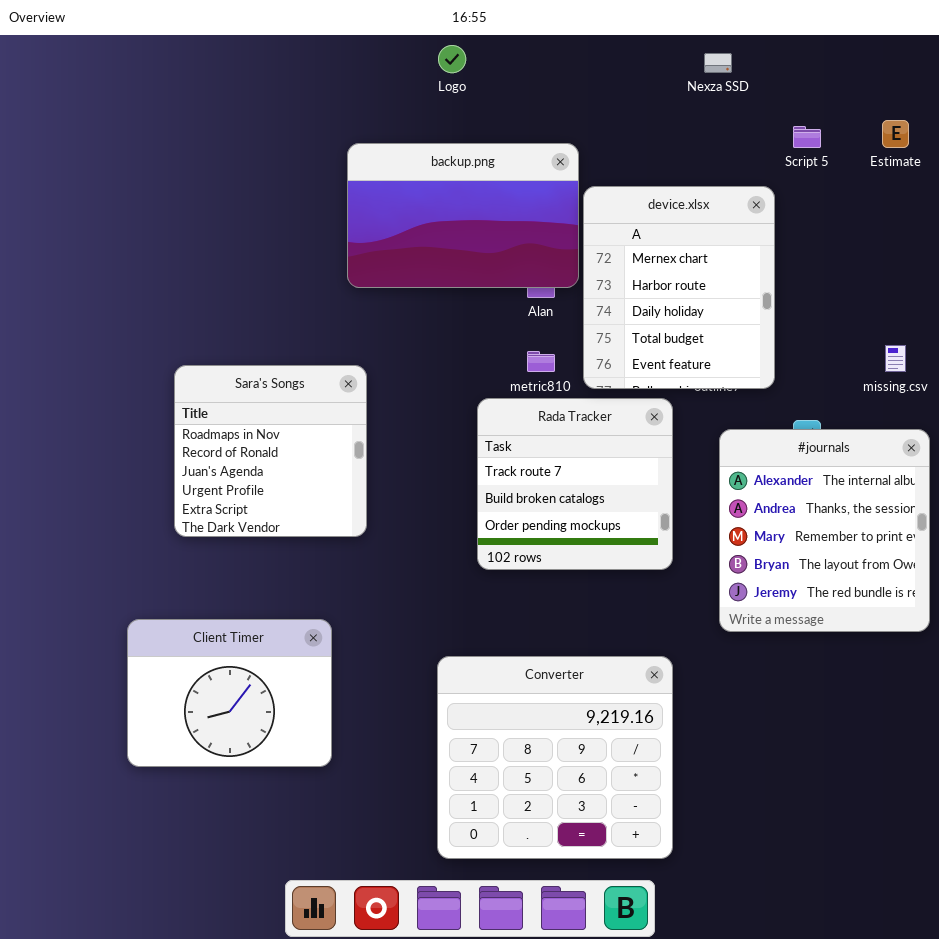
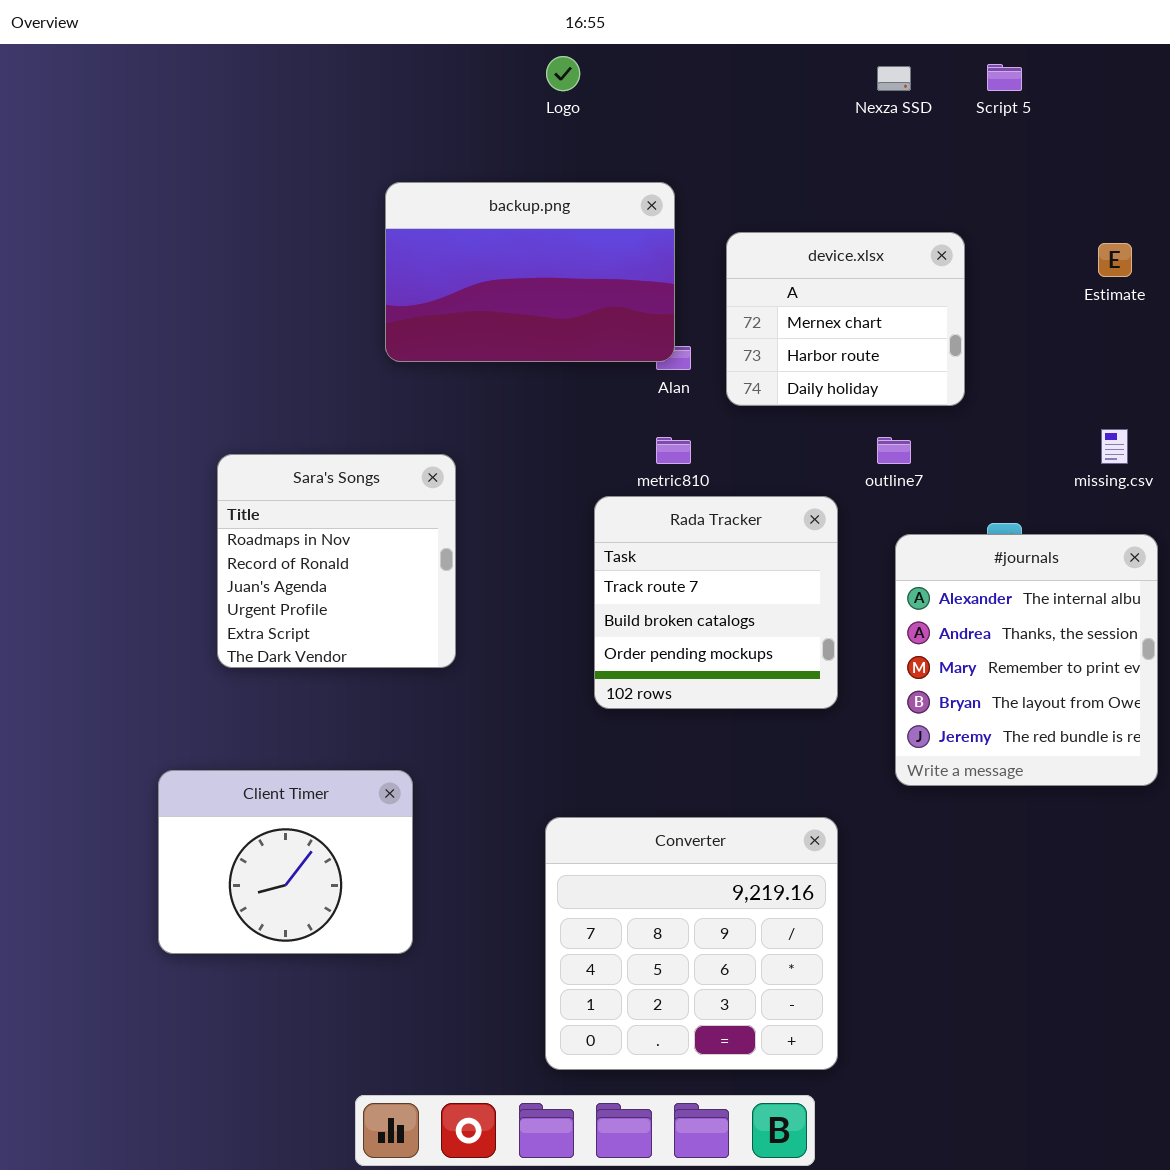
Estimate: [882,120,909,148] -> [1098,243,1132,277], moved
Script 5: [793,126,821,148] -> [987,64,1022,91], moved
backup.png: [347,143,579,288] -> [385,182,675,362], moved
device.xlsx: [583,186,775,389] -> [726,232,965,406], resized

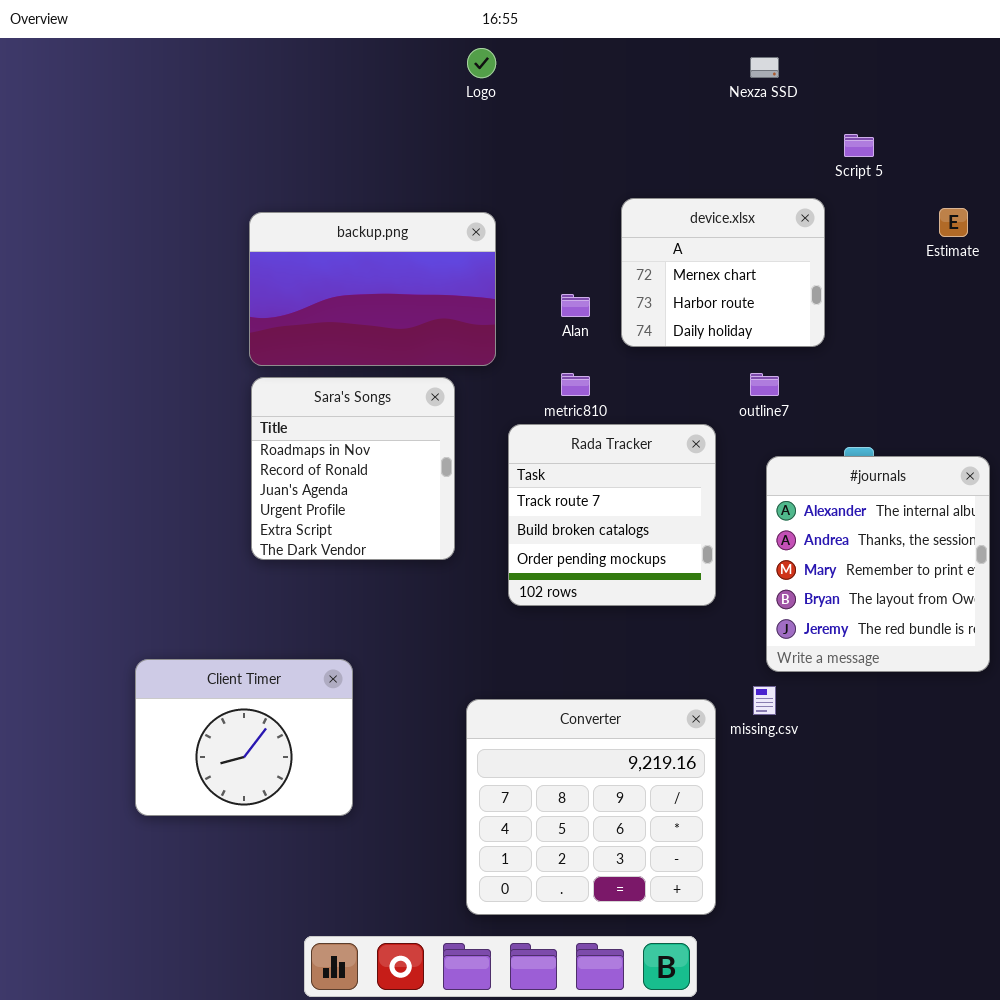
Script 5: [987,64,1022,91] -> [844,134,874,157], moved
backup.png: [385,182,675,362] -> [249,212,496,366], moved
missing.csv: [1101,429,1128,464] -> [753,686,776,715], moved
Sara's Songs: [217,454,456,668] -> [251,377,455,560], moved

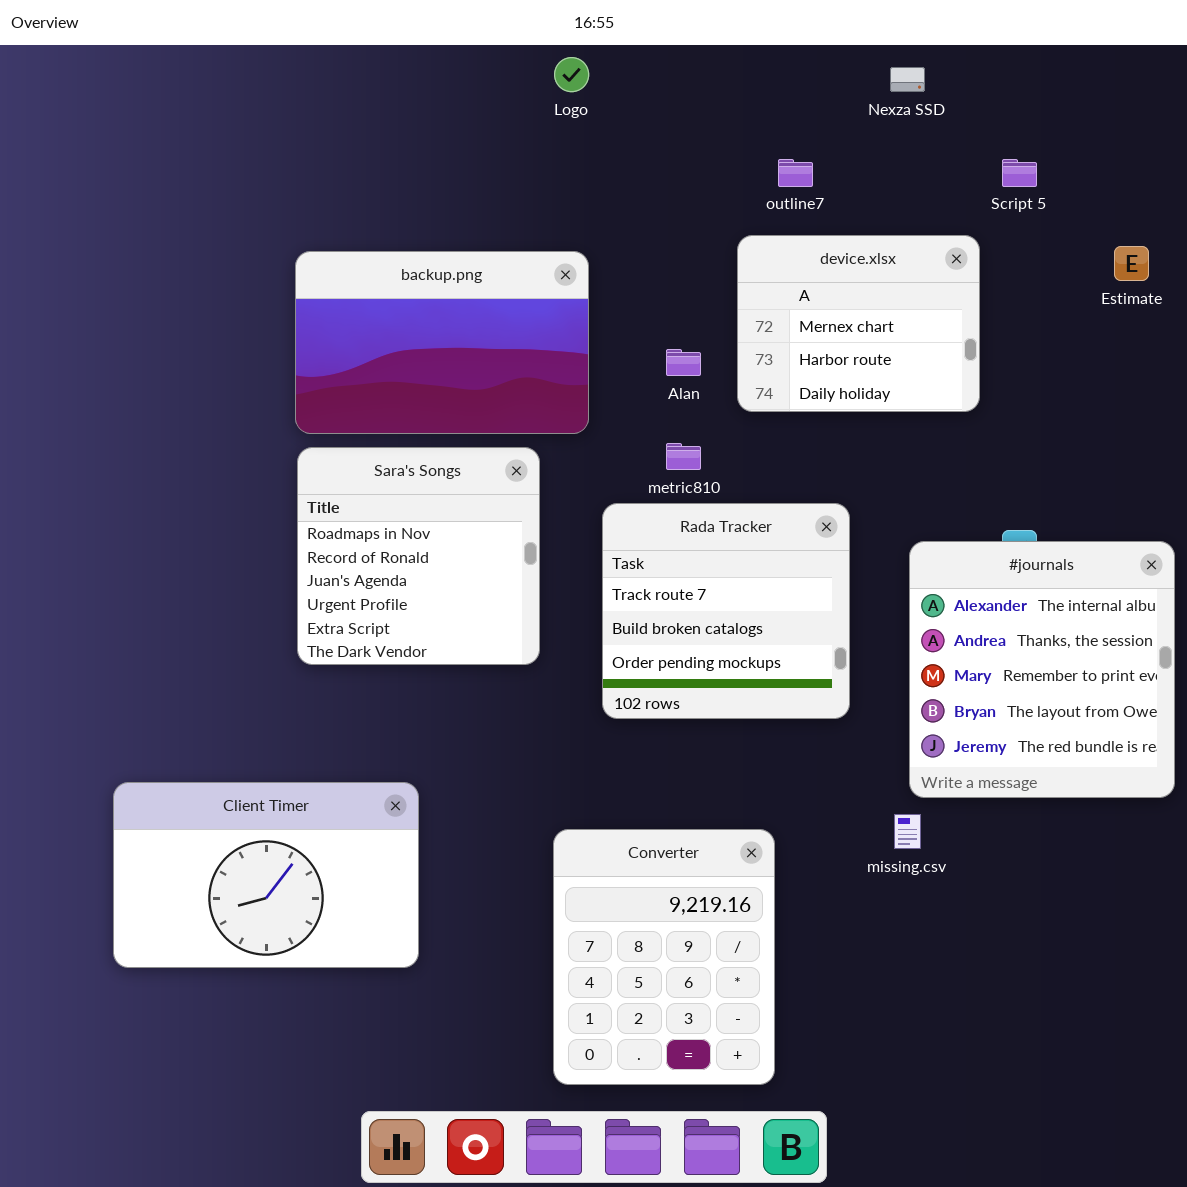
outline7: [750,373,779,396] -> [778,159,813,187], moved
Client Timer: [135,659,353,816] -> [113,782,419,968], resized
Converter: [466,699,716,915] -> [553,829,775,1085], resized

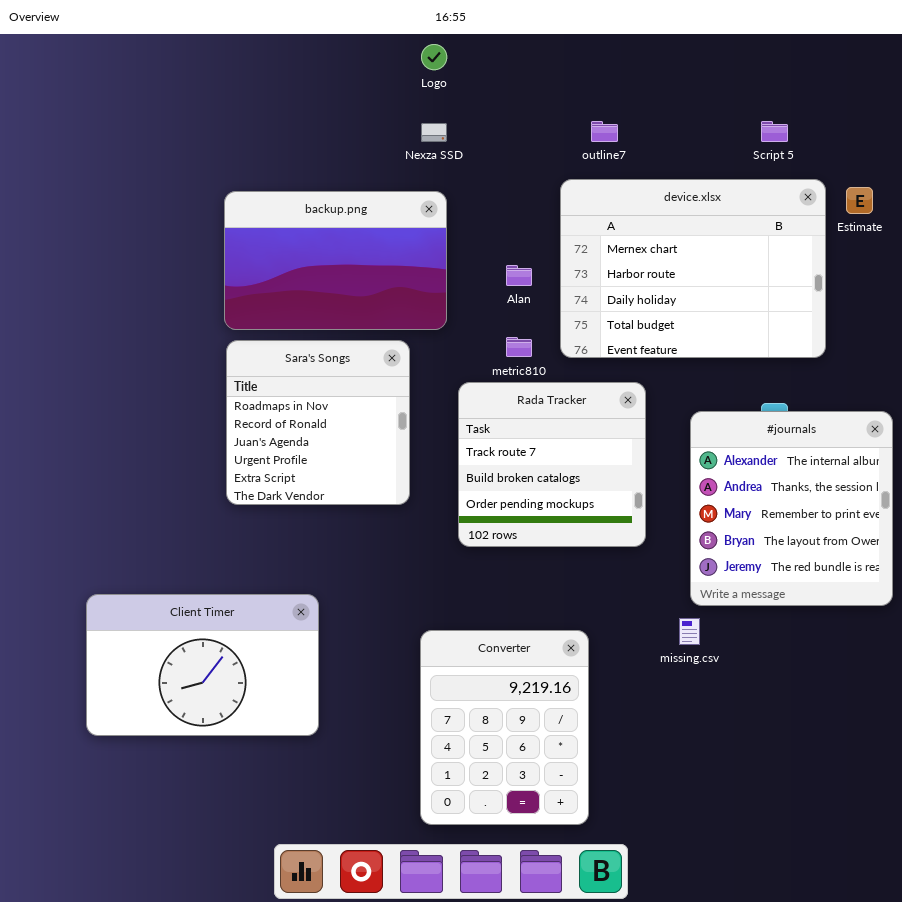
Nexza SSD: [890,67,925,92] -> [421,123,447,142], moved
device.xlsx: [737,235,980,412] -> [560,179,826,358], resized

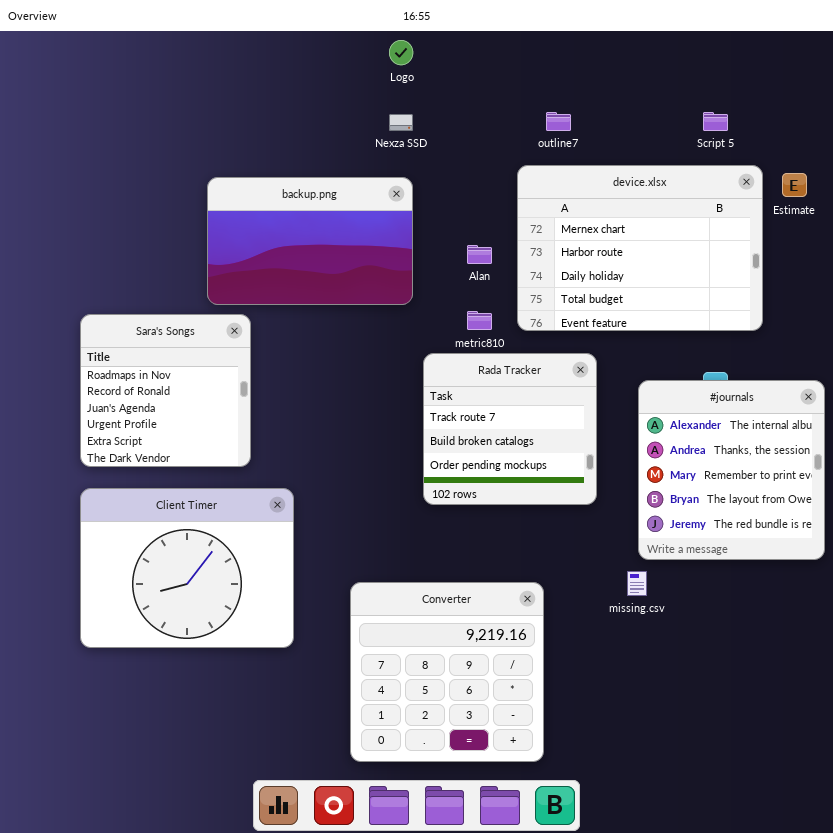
Sara's Songs: [226,340,410,505] -> [80,314,251,467], moved
Client Timer: [86,594,319,736] -> [80,488,294,648], moved, resized
Converter: [420,630,589,825] -> [350,582,544,762], resized

